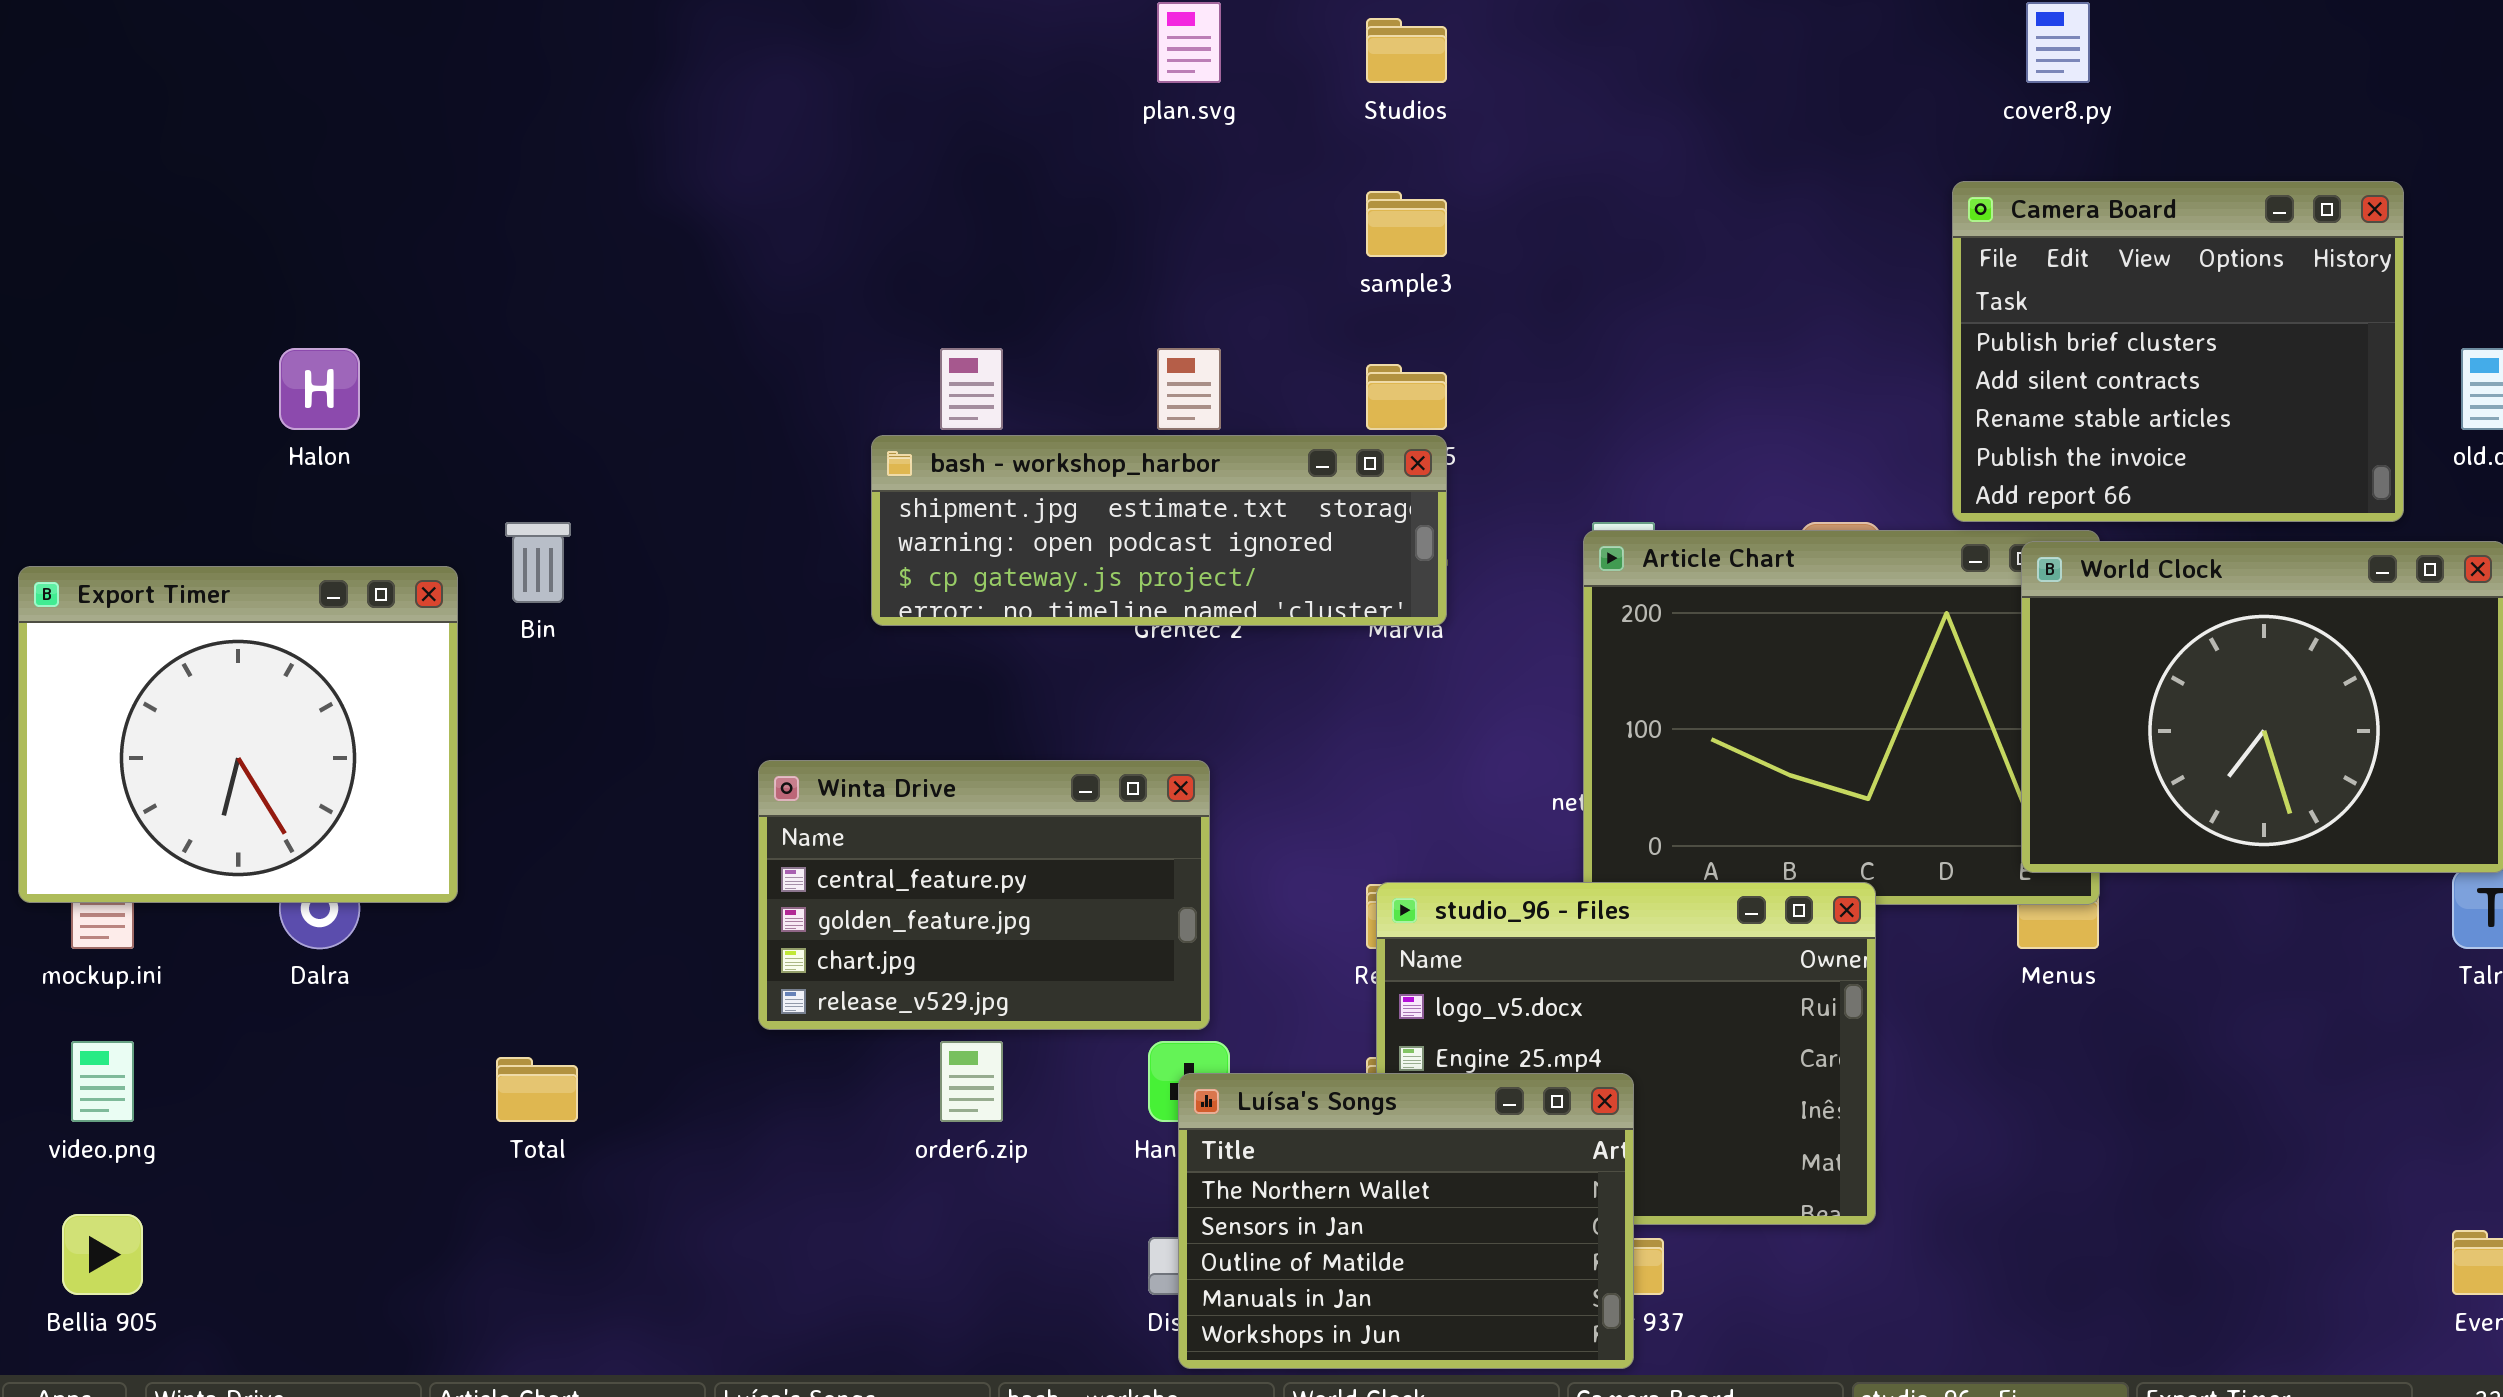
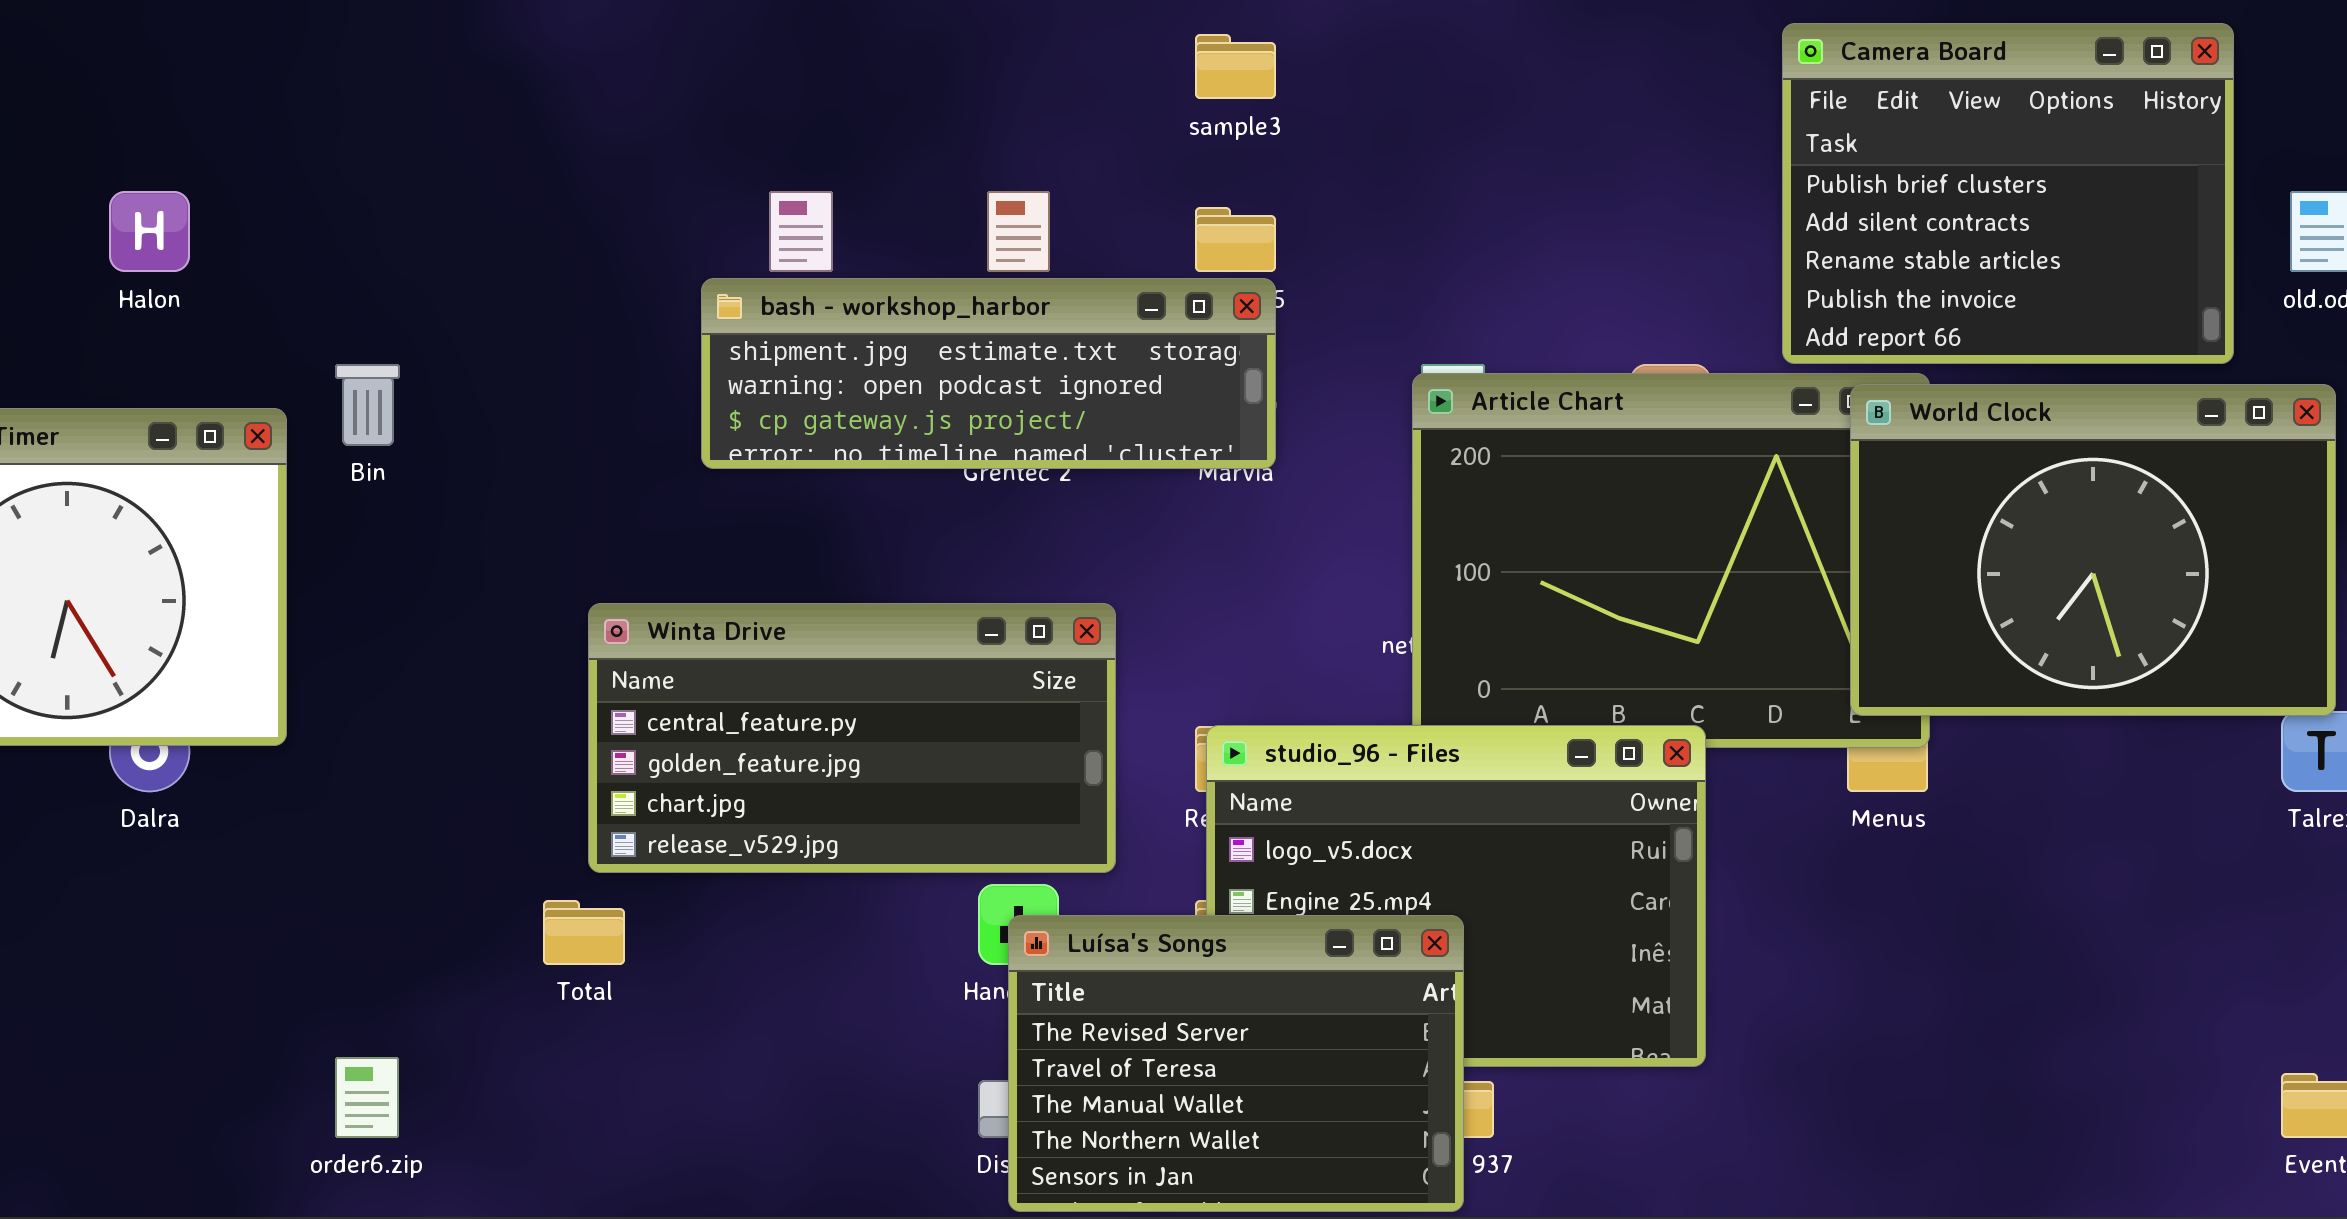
Winta Drive: [758,760,1210,1030] -> [588,603,1116,873], resized
order6.zip: [940,1041,1003,1122] -> [335,1057,399,1138], moved
Total: [496,1057,578,1122] -> [543,900,625,965], moved
Luísa's Songs: [1178,1073,1634,1369] -> [1008,915,1464,1212], scrolled up 3 rows

